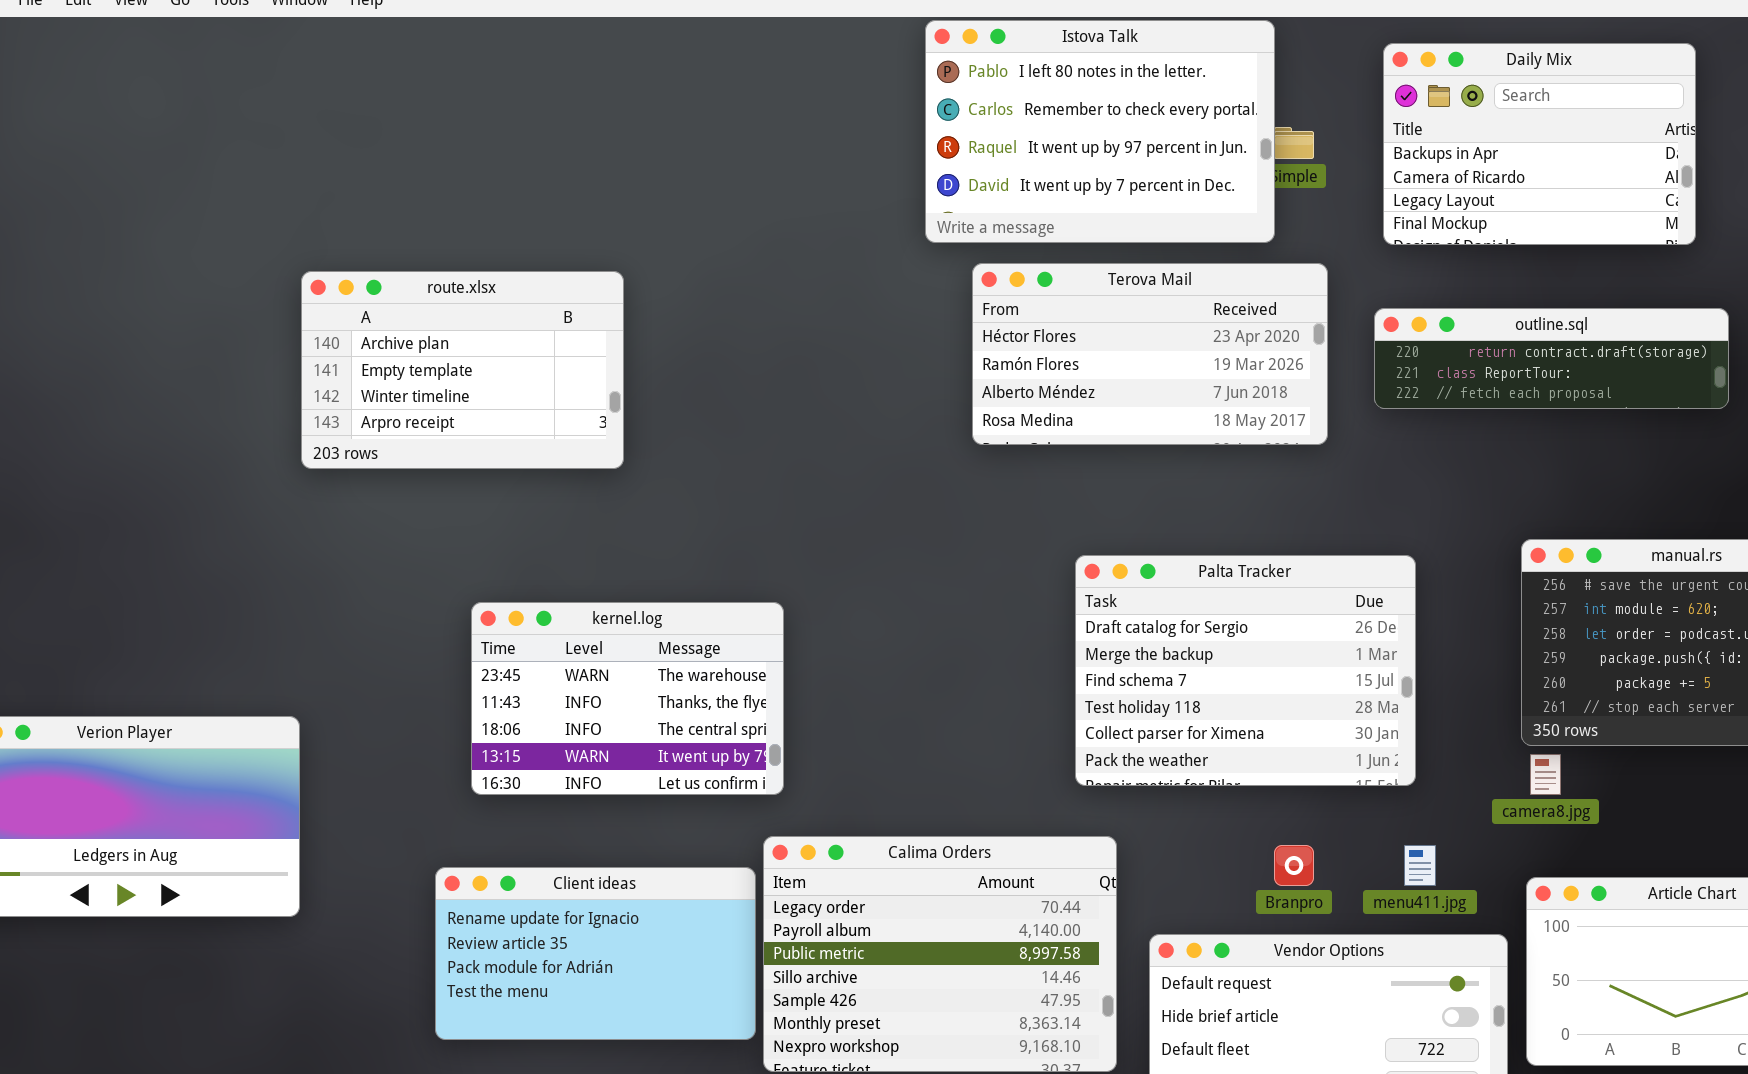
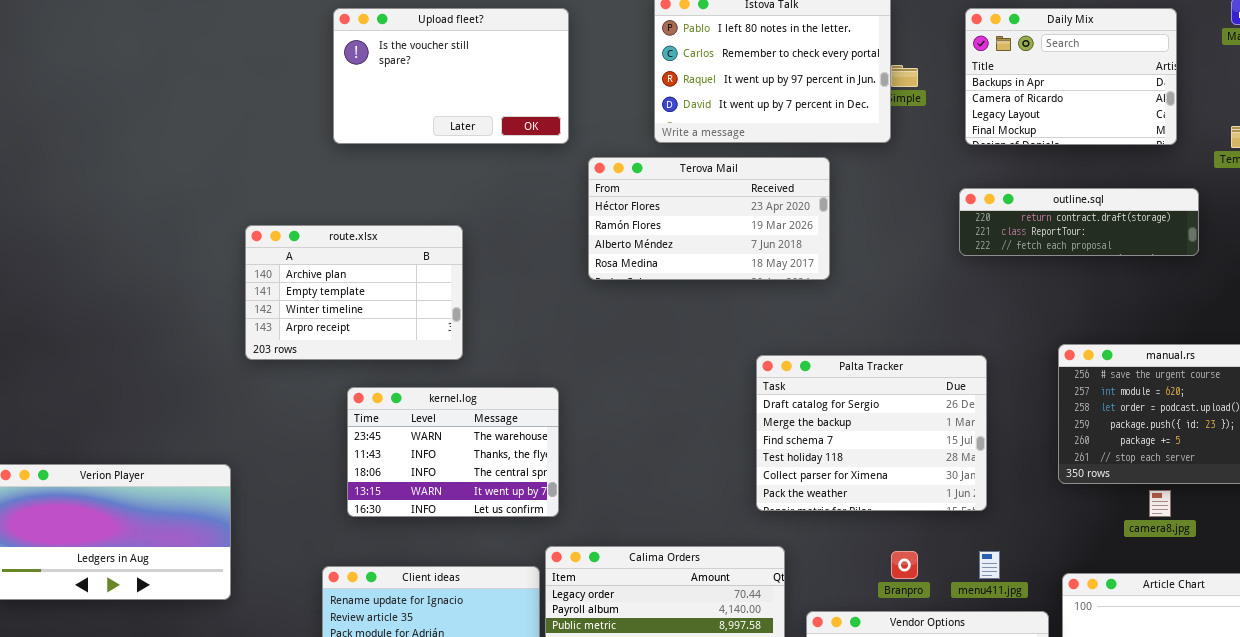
Upload fleet?: none -> [333,8,569,144], opened
Terova Mail: [972,263,1328,445] -> [588,157,830,280], moved
route.xlsx: [301,271,624,469] -> [245,225,463,360], moved
camera8.jpg: [1530,754,1561,795] -> [1149,490,1171,517], moved

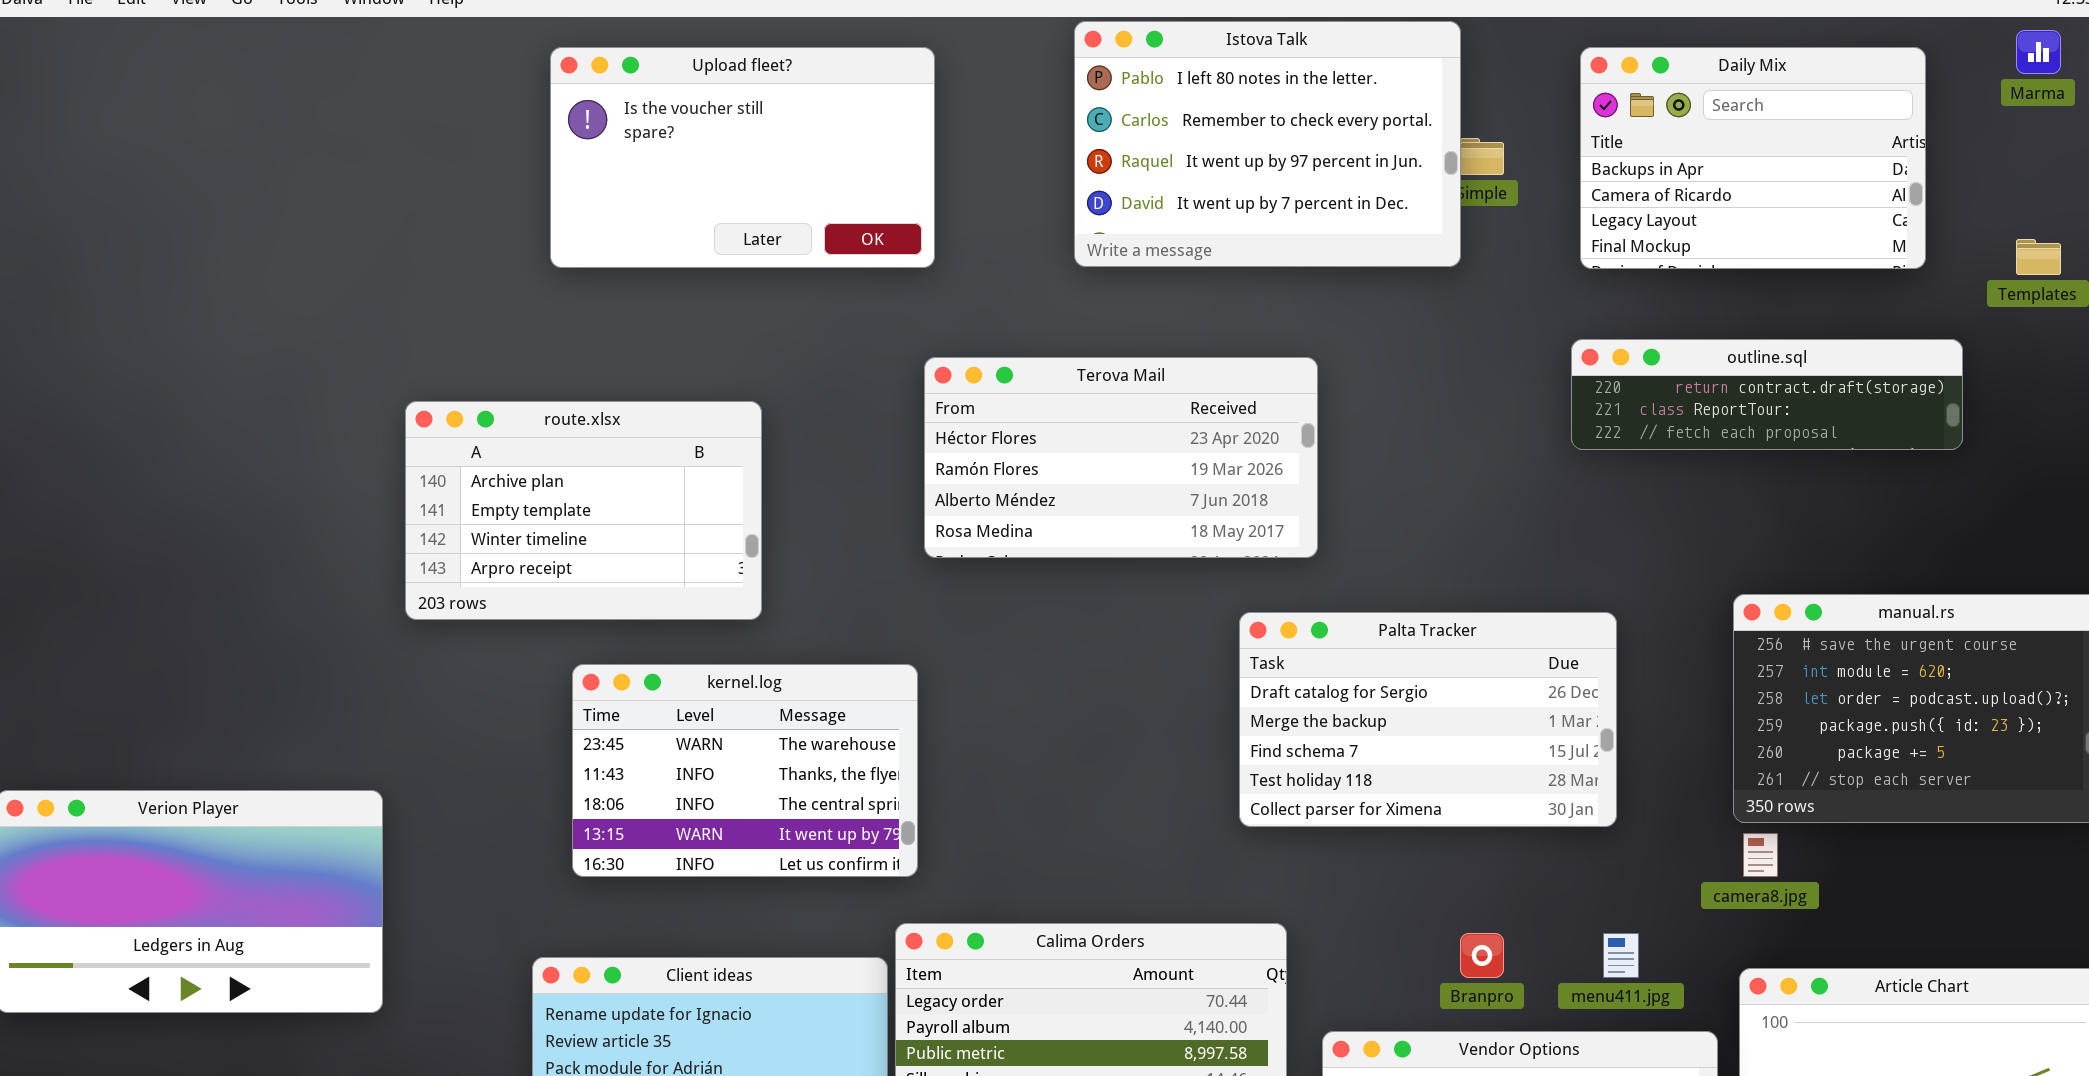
Terova Mail: [588,157,830,280] -> [924,357,1318,558], moved
Palta Tracker: [756,355,987,511] -> [1239,612,1617,827], resized
camera8.jpg: [1149,490,1171,517] -> [1743,833,1778,877], moved

